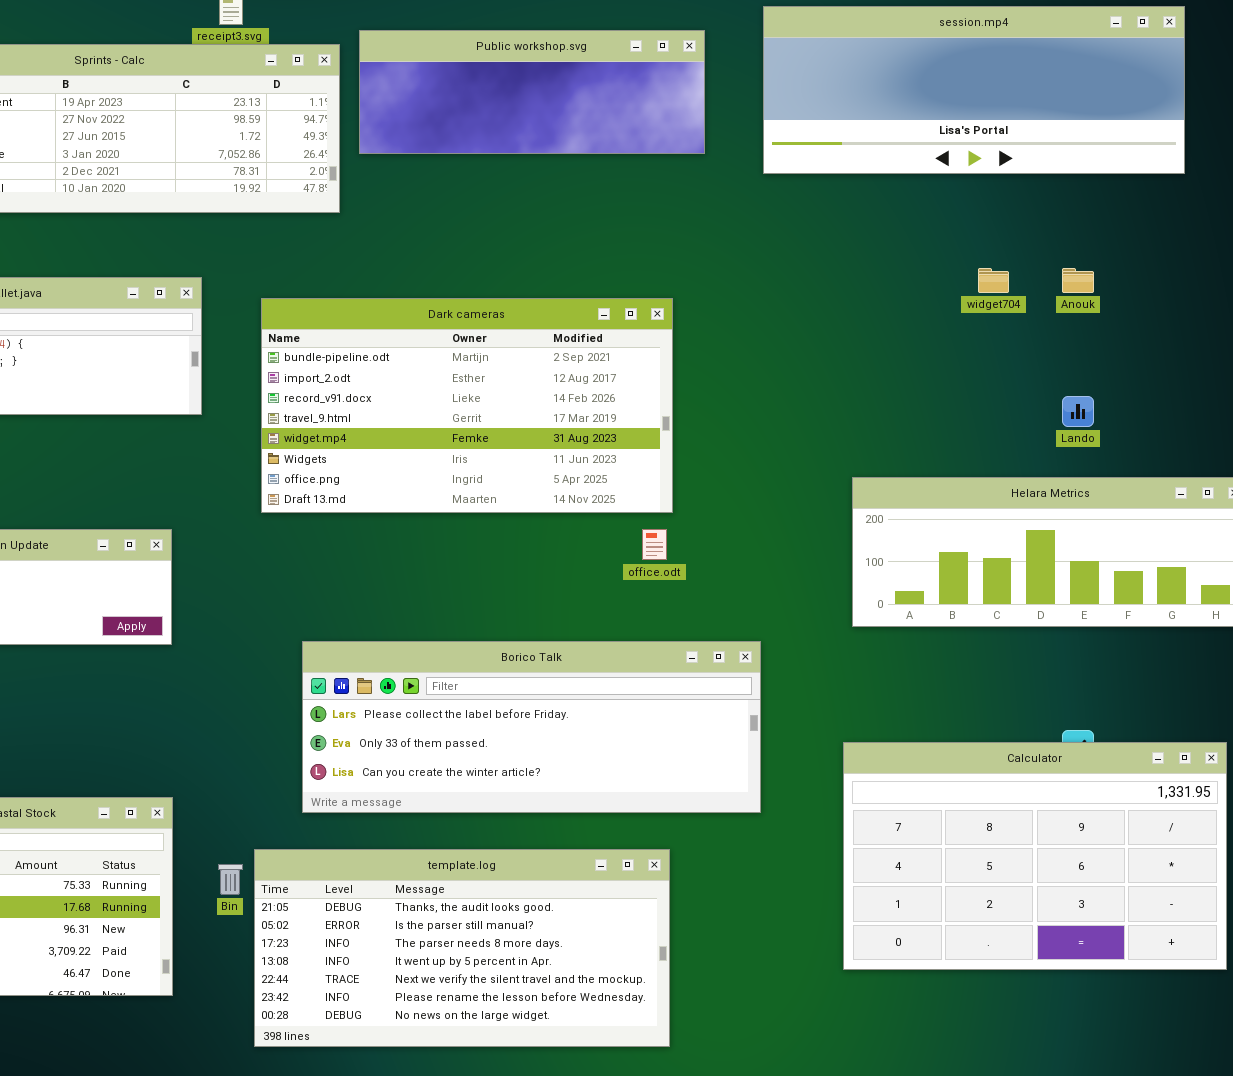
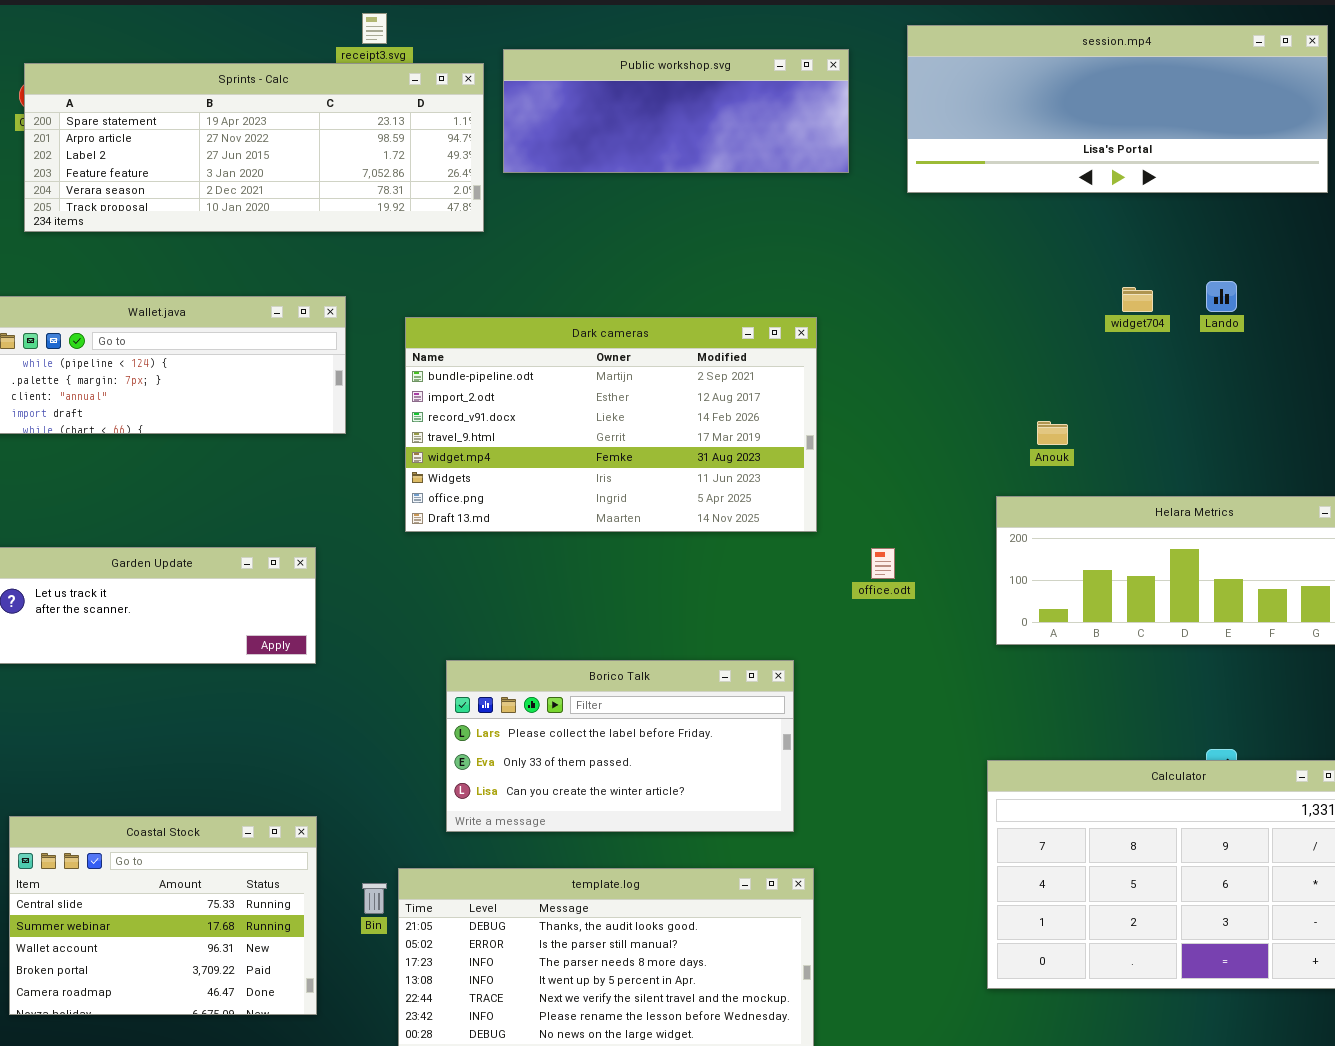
Anouk: [1062,268,1094,293] -> [1037,421,1068,445], moved
Lando: [1062,396,1094,427] -> [1206,281,1237,312], moved
office.odt: [642,529,667,560] -> [871,548,895,579], moved
Borico Talk: [302,641,761,813] -> [446,660,794,832], resized

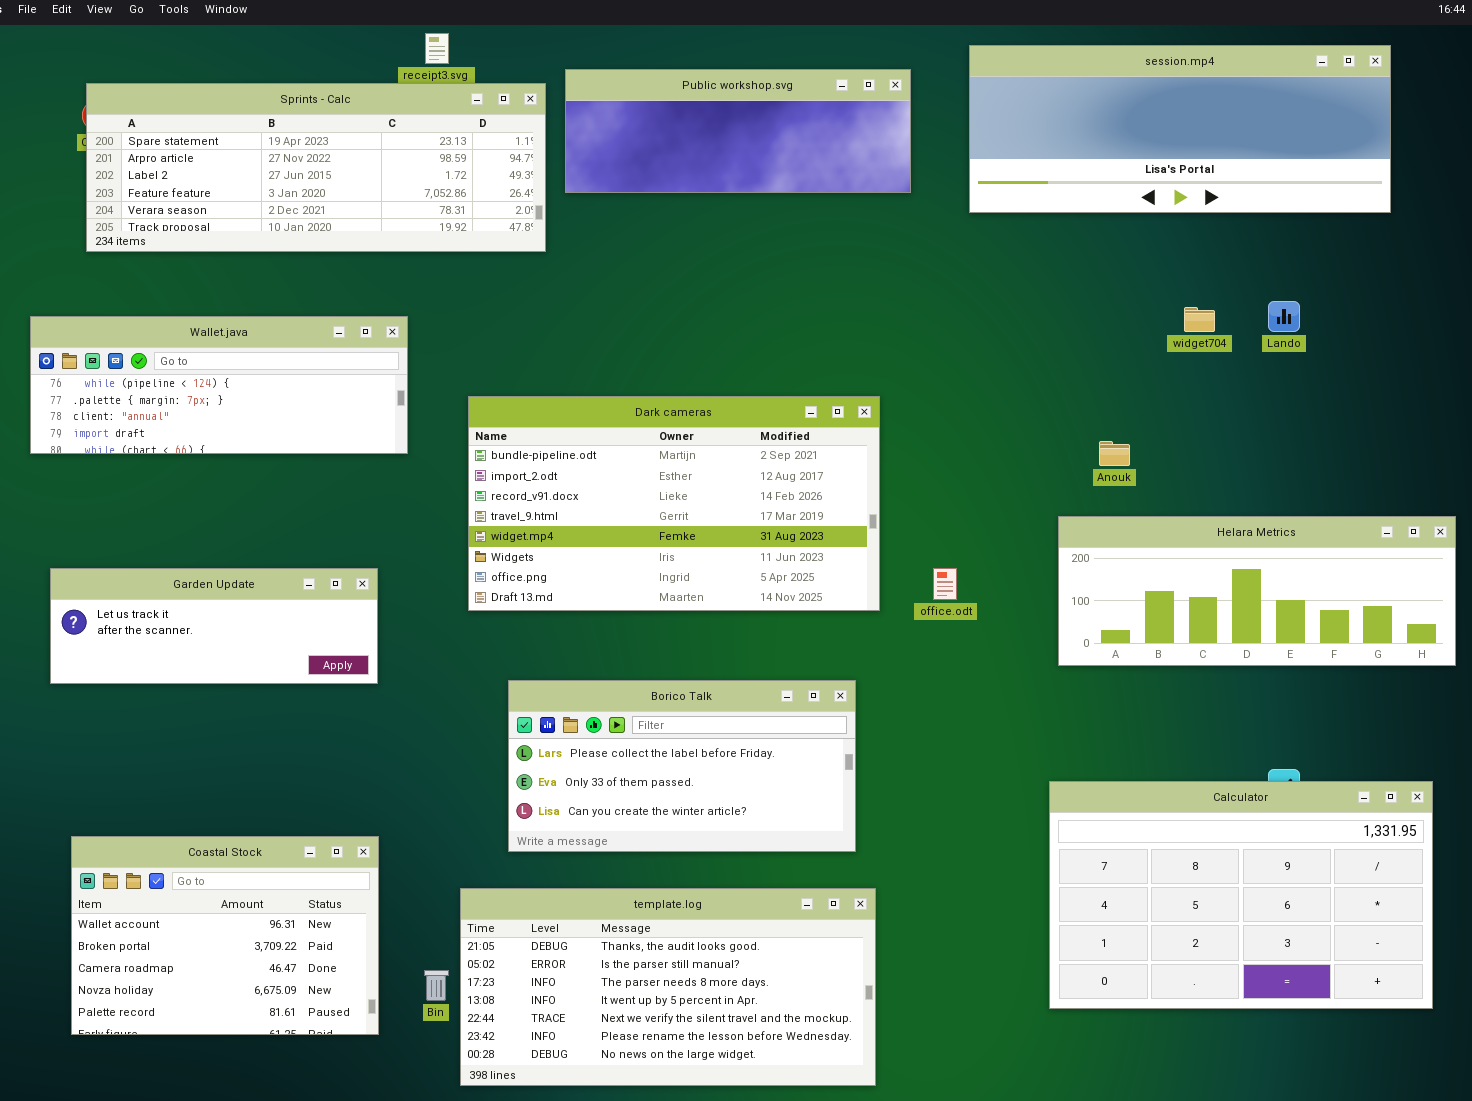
Dark cameras: [405,317,817,532] -> [468,396,880,611], moved
Coastal Stock: [9,816,317,1015] -> [71,836,379,1035], scrolled down 2 rows
Bin: [362,883,387,914] -> [424,970,449,1001], moved

